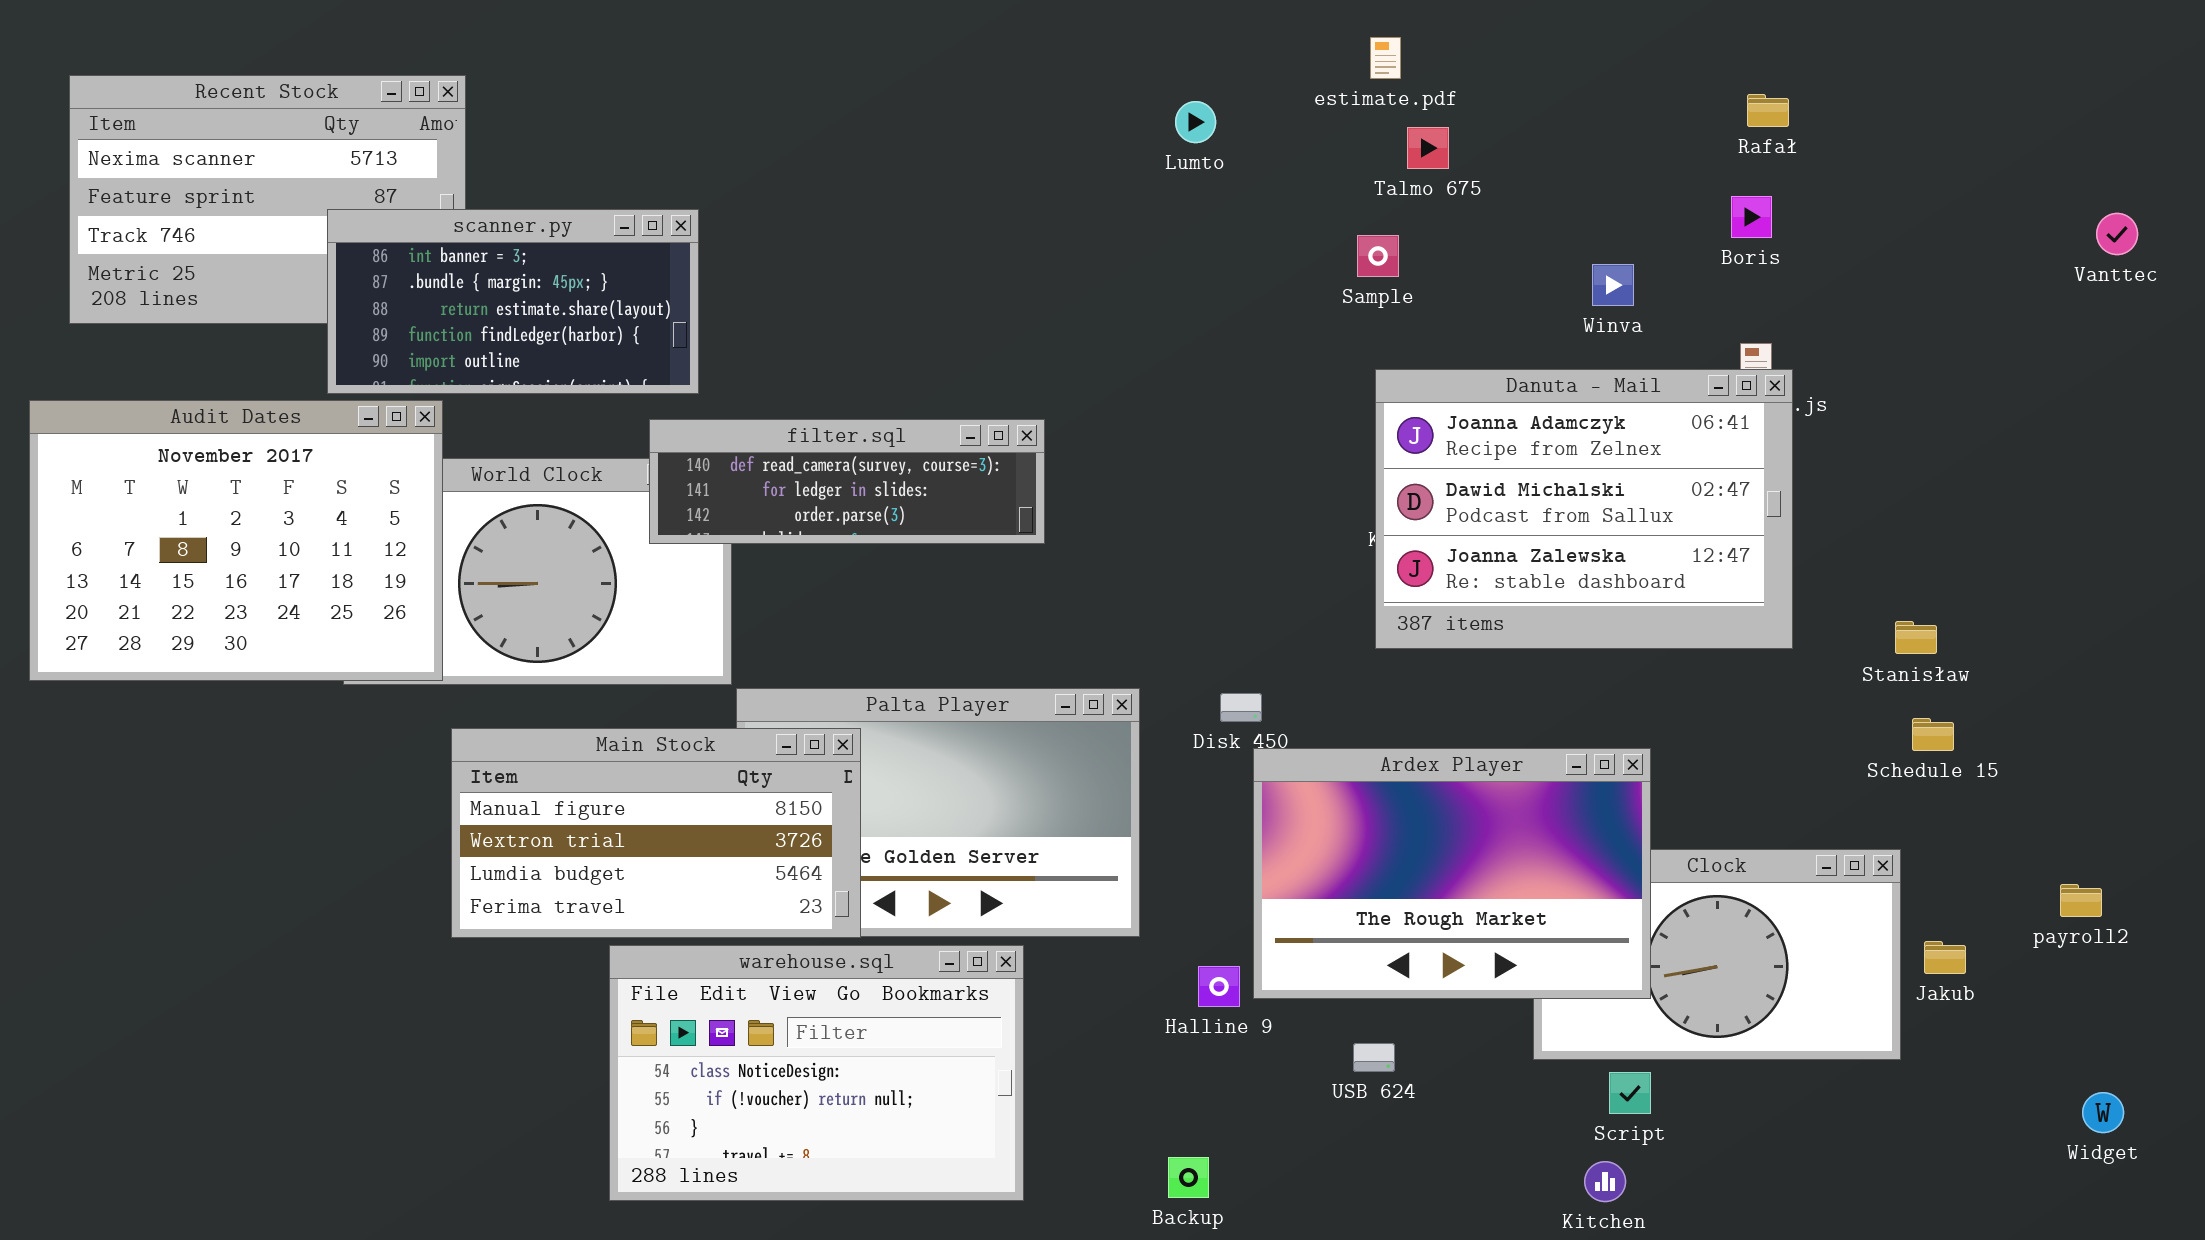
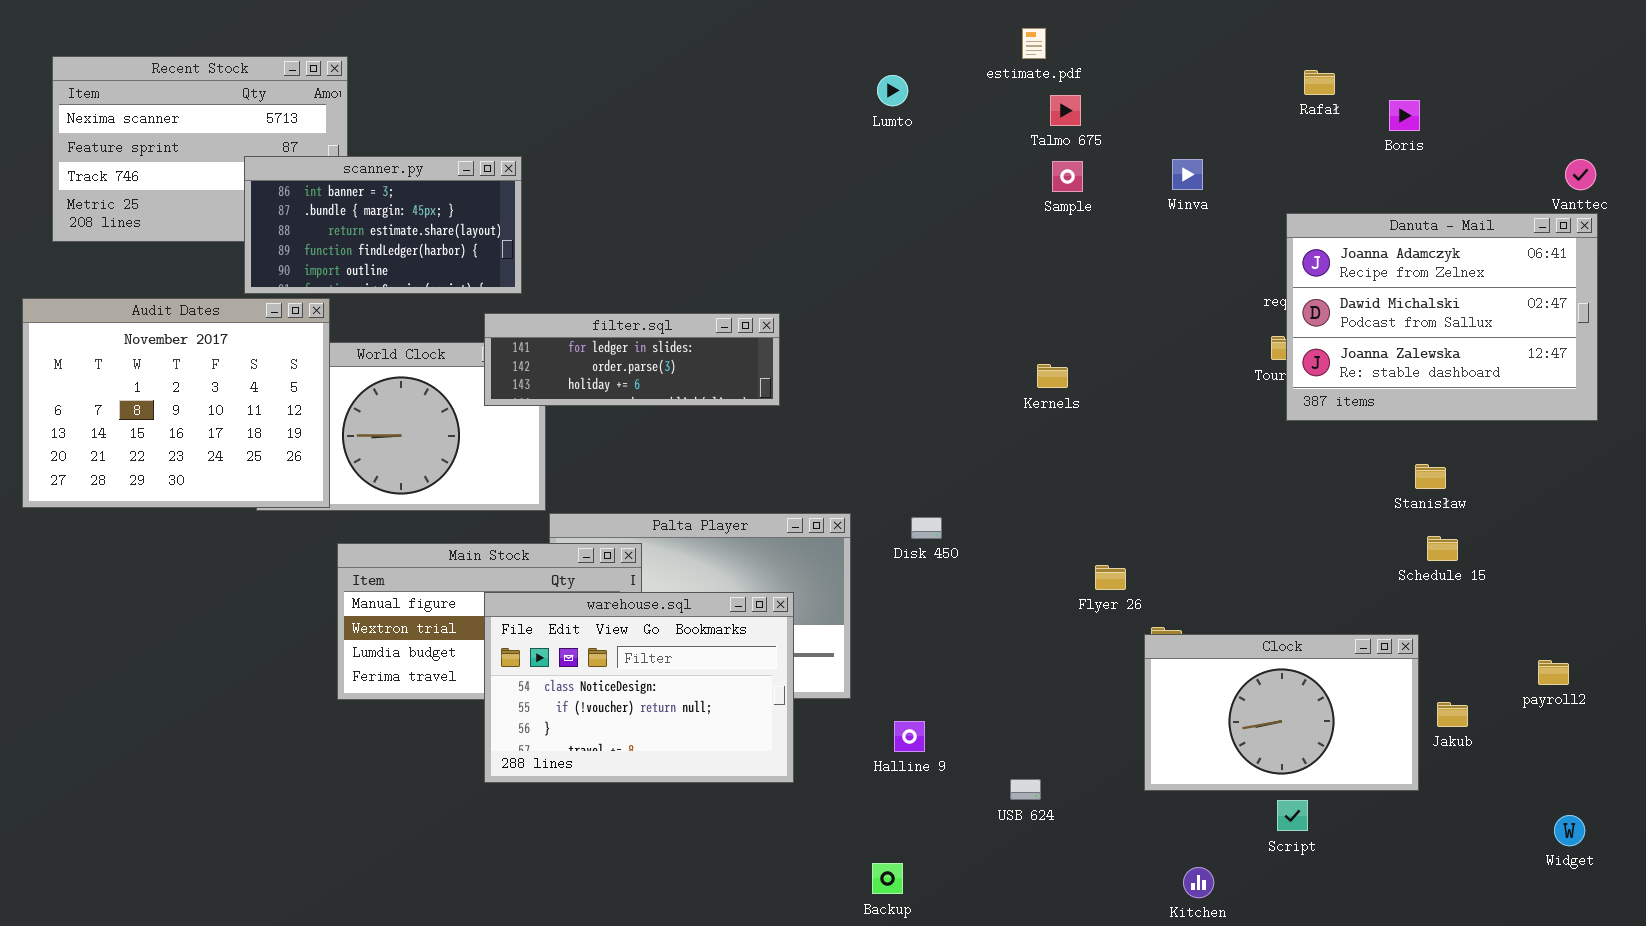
Boris: [1731,196,1772,238] -> [1389,100,1420,131], moved
Sample: [1357,235,1399,277] -> [1052,161,1083,192], moved
Winva: [1592,264,1634,306] -> [1172,159,1203,190], moved
Danuta - Mail: [1375,369,1793,649] -> [1286,213,1598,421], moved
filter.sql: [649,419,1045,544] -> [484,313,780,406], scrolled down 1 row
Ardex Player: [1253,748,1651,999] -> none, closed
warehouse.sql: [609,945,1024,1201] -> [484,592,794,783], moved
Script: [1609,1072,1651,1114] -> [1277,800,1308,831], moved

